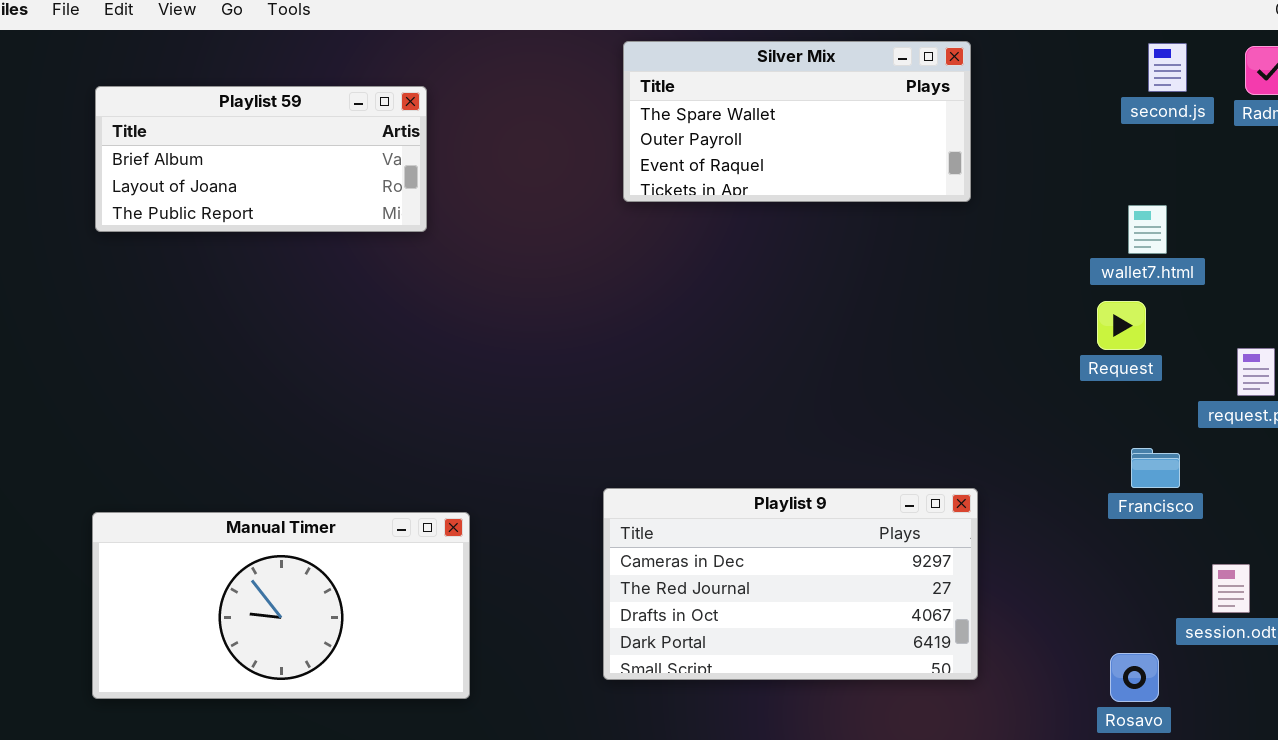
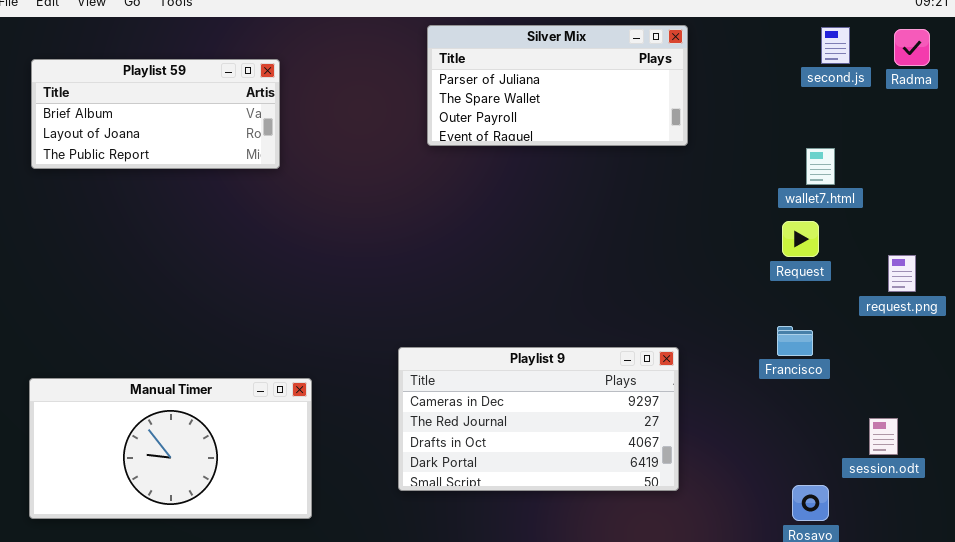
Silver Mix: [623,41,971,202] -> [427,25,688,146], scrolled up 1 row
Francisco: [1131,448,1180,488] -> [777,326,813,356], moved
Playlist 9: [603,488,978,680] -> [398,347,679,491], moved

